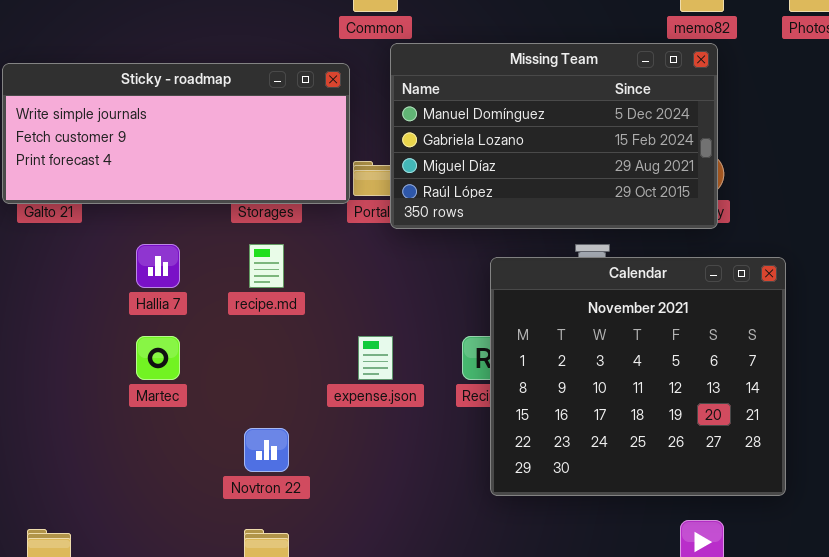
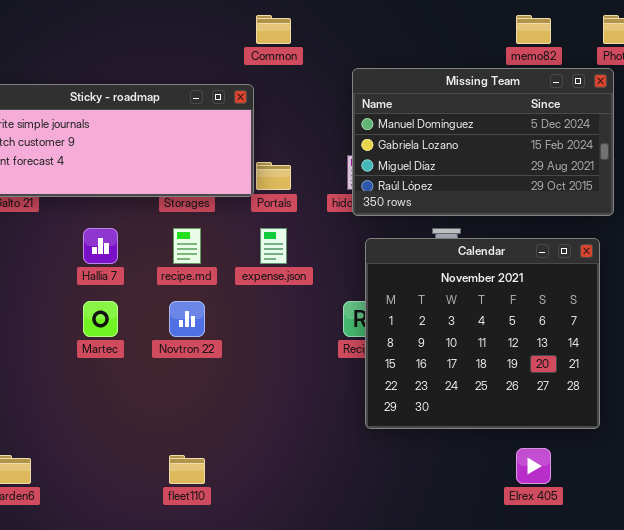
Missing Team: [390,43,718,229] -> [352,68,614,216], moved
expense.json: [358,336,393,380] -> [260,228,287,264], moved
Novtron 22: [244,428,289,472] -> [169,301,205,337], moved

